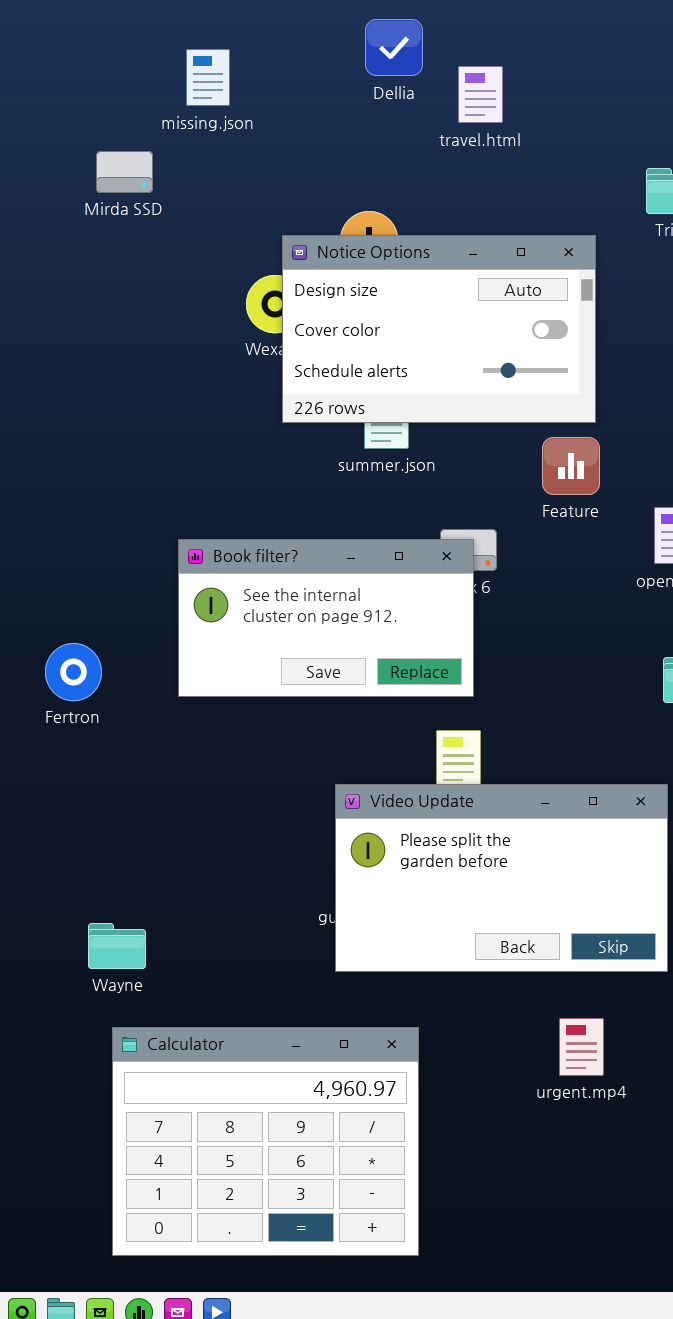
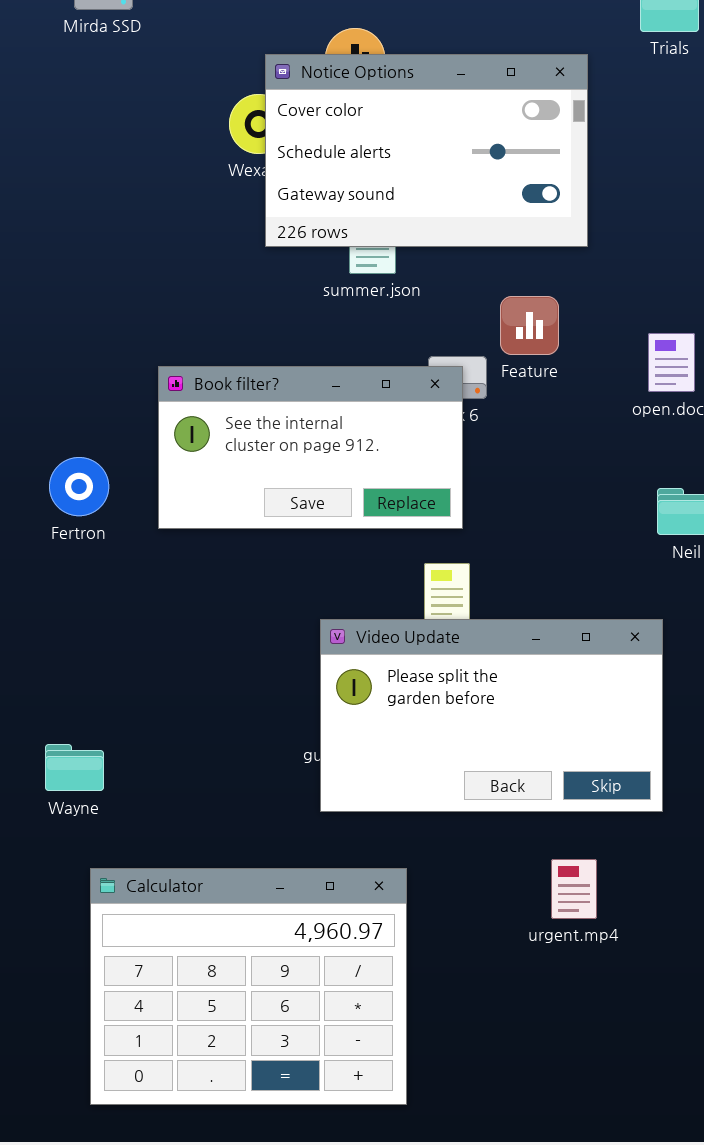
Notice Options: [282,235,596,423] -> [265,54,588,247], scrolled down 1 row
Feature: [542,437,600,495] -> [500,296,559,355], moved
Fertron: [45,643,102,701] -> [49,457,109,516], moved
Wayne: [88,923,146,969] -> [45,744,104,791], moved

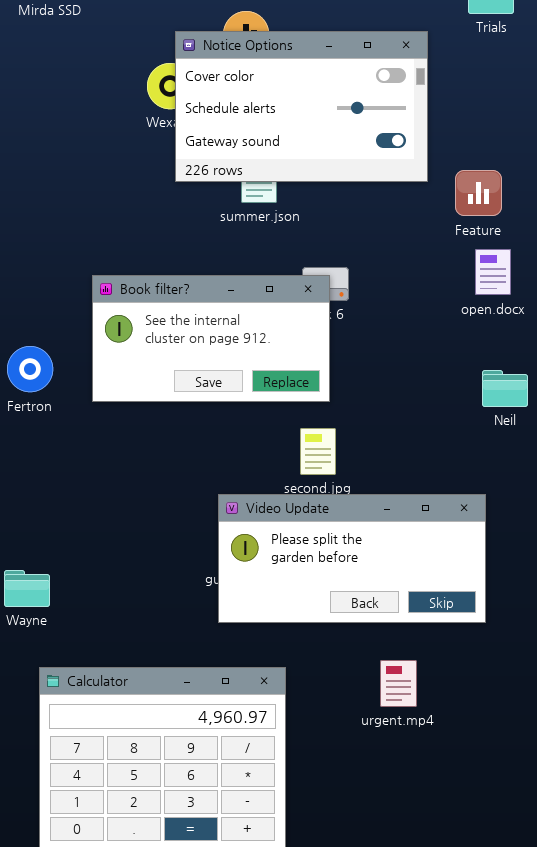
Feature: [500,296,559,355] -> [455,170,502,216], moved
Video Update: [320,619,663,812] -> [218,494,486,623], resized
urgent.mp4: [551,859,597,919] -> [380,660,417,707], moved

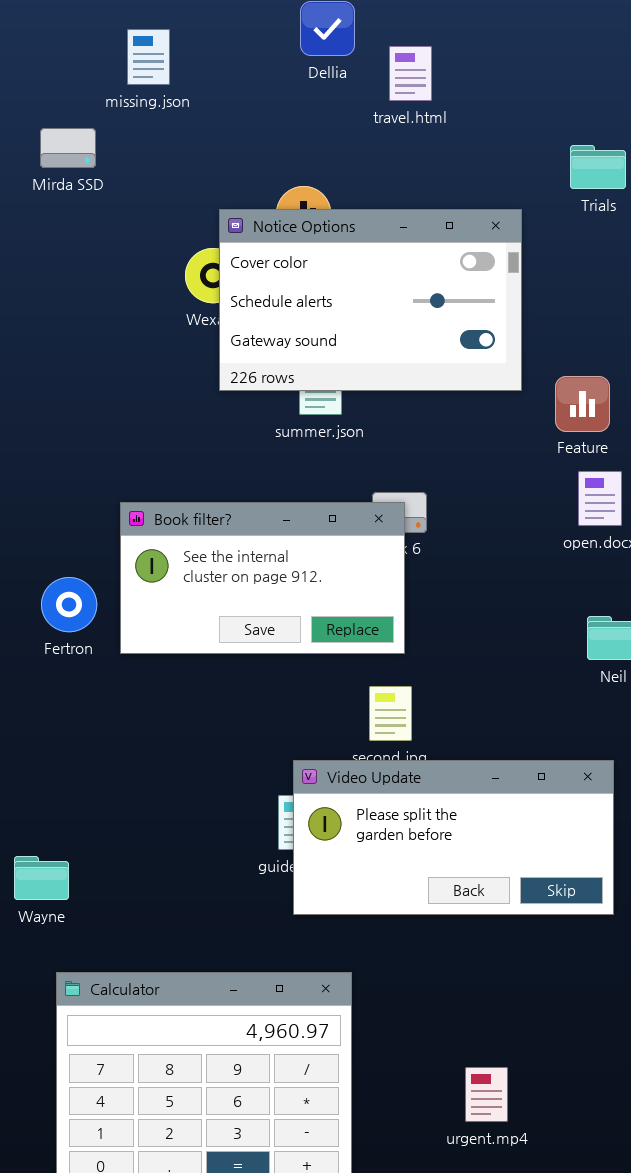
Fertron: [7,346,53,392] -> [41,577,97,632], moved
Video Update: [218,494,486,623] -> [293,760,614,915], moved
urgent.mp4: [380,660,417,707] -> [465,1067,508,1122], moved

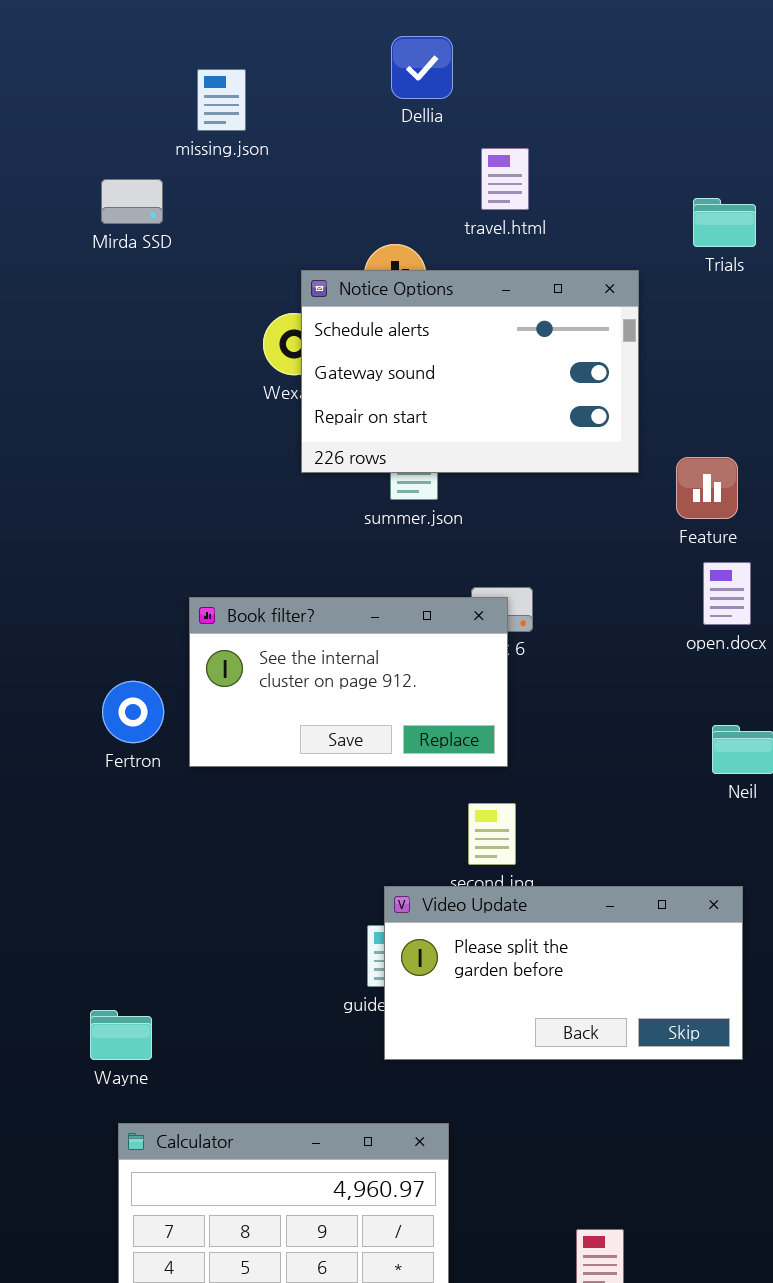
travel.html: [389,46,432,101] -> [481,148,529,210], moved
Notice Options: [219,209,522,391] -> [301,270,639,473], scrolled down 1 row
Wayne: [14,856,69,900] -> [90,1010,152,1060], moved

